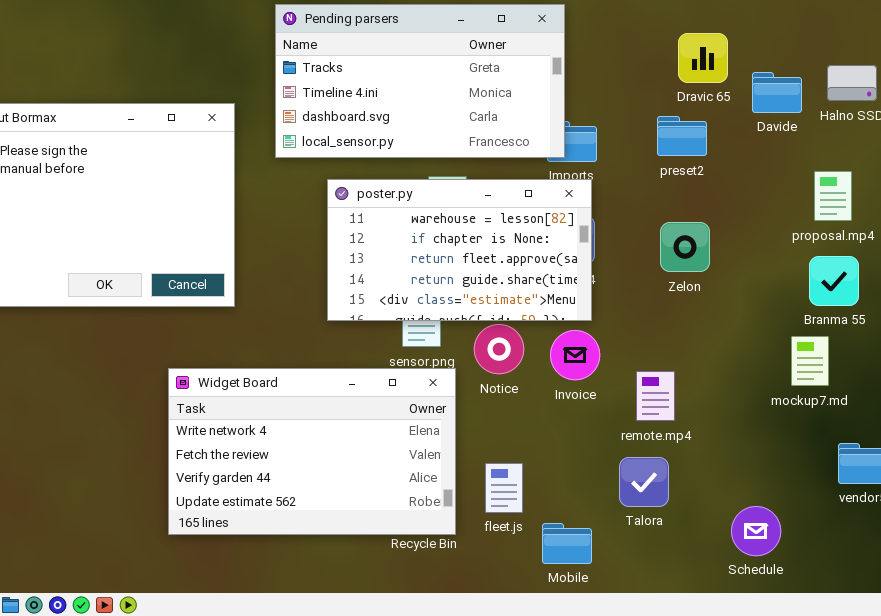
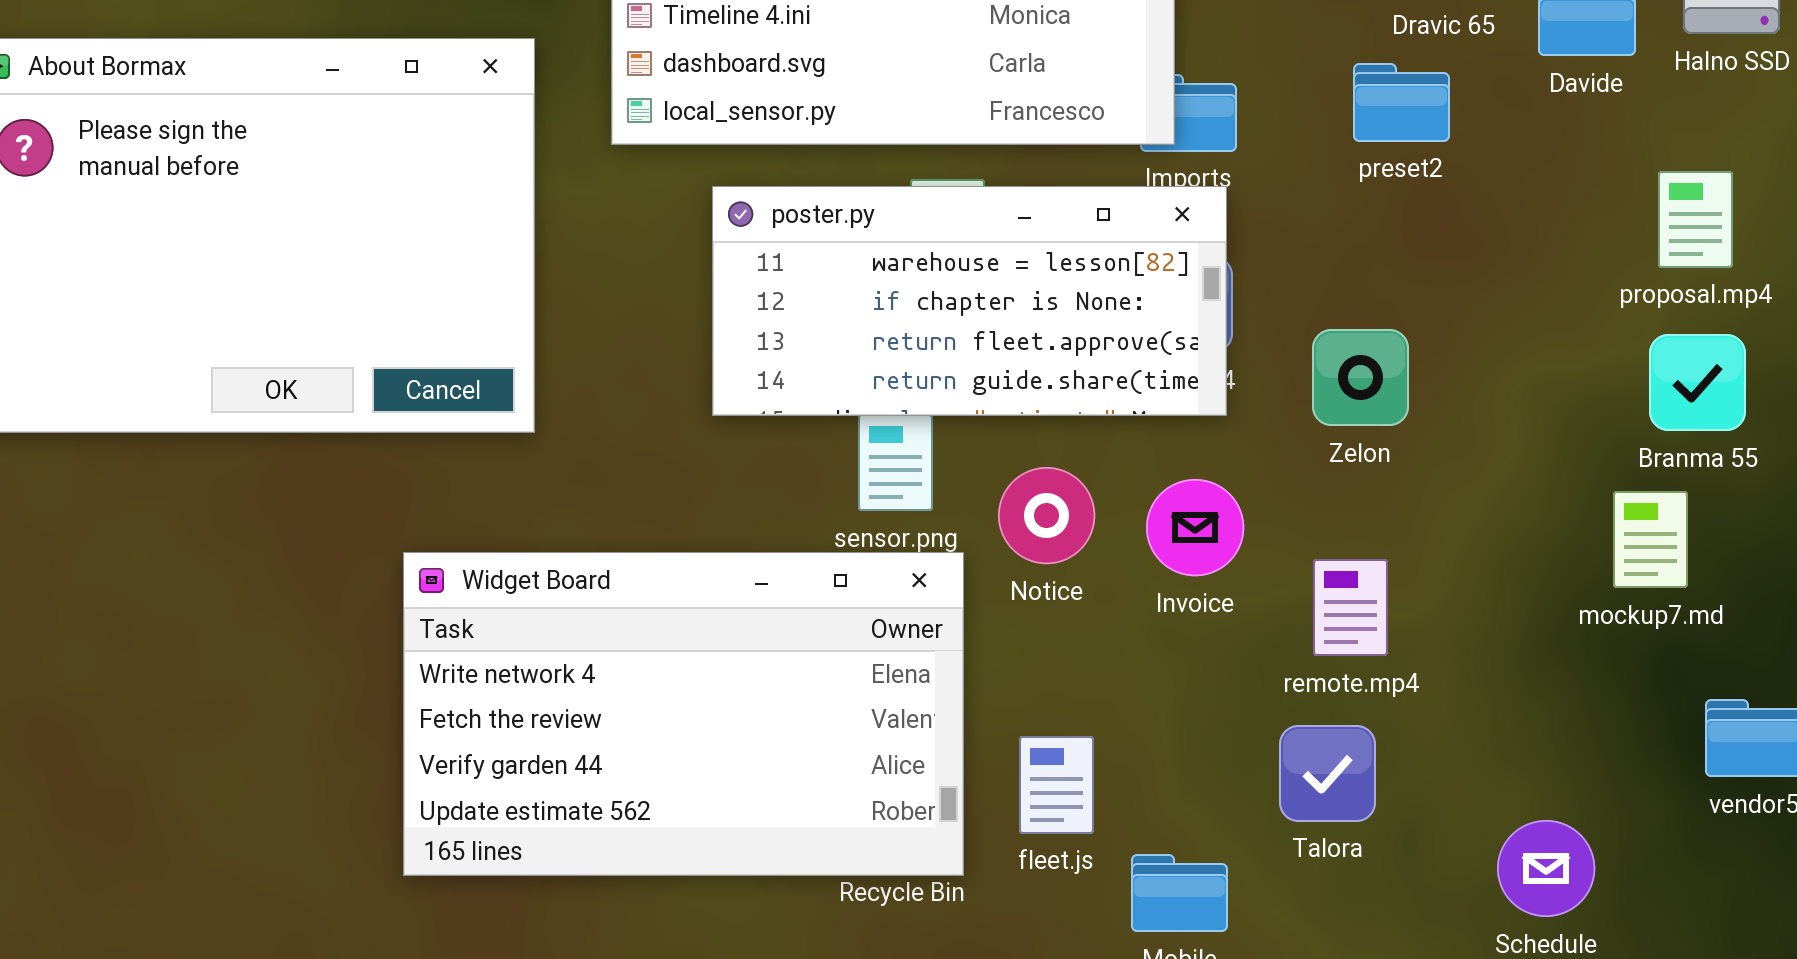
poster.py: [327,179,592,321] -> [712,186,1227,416], resized
Zelon: [660,222,710,272] -> [1312,329,1409,426], moved

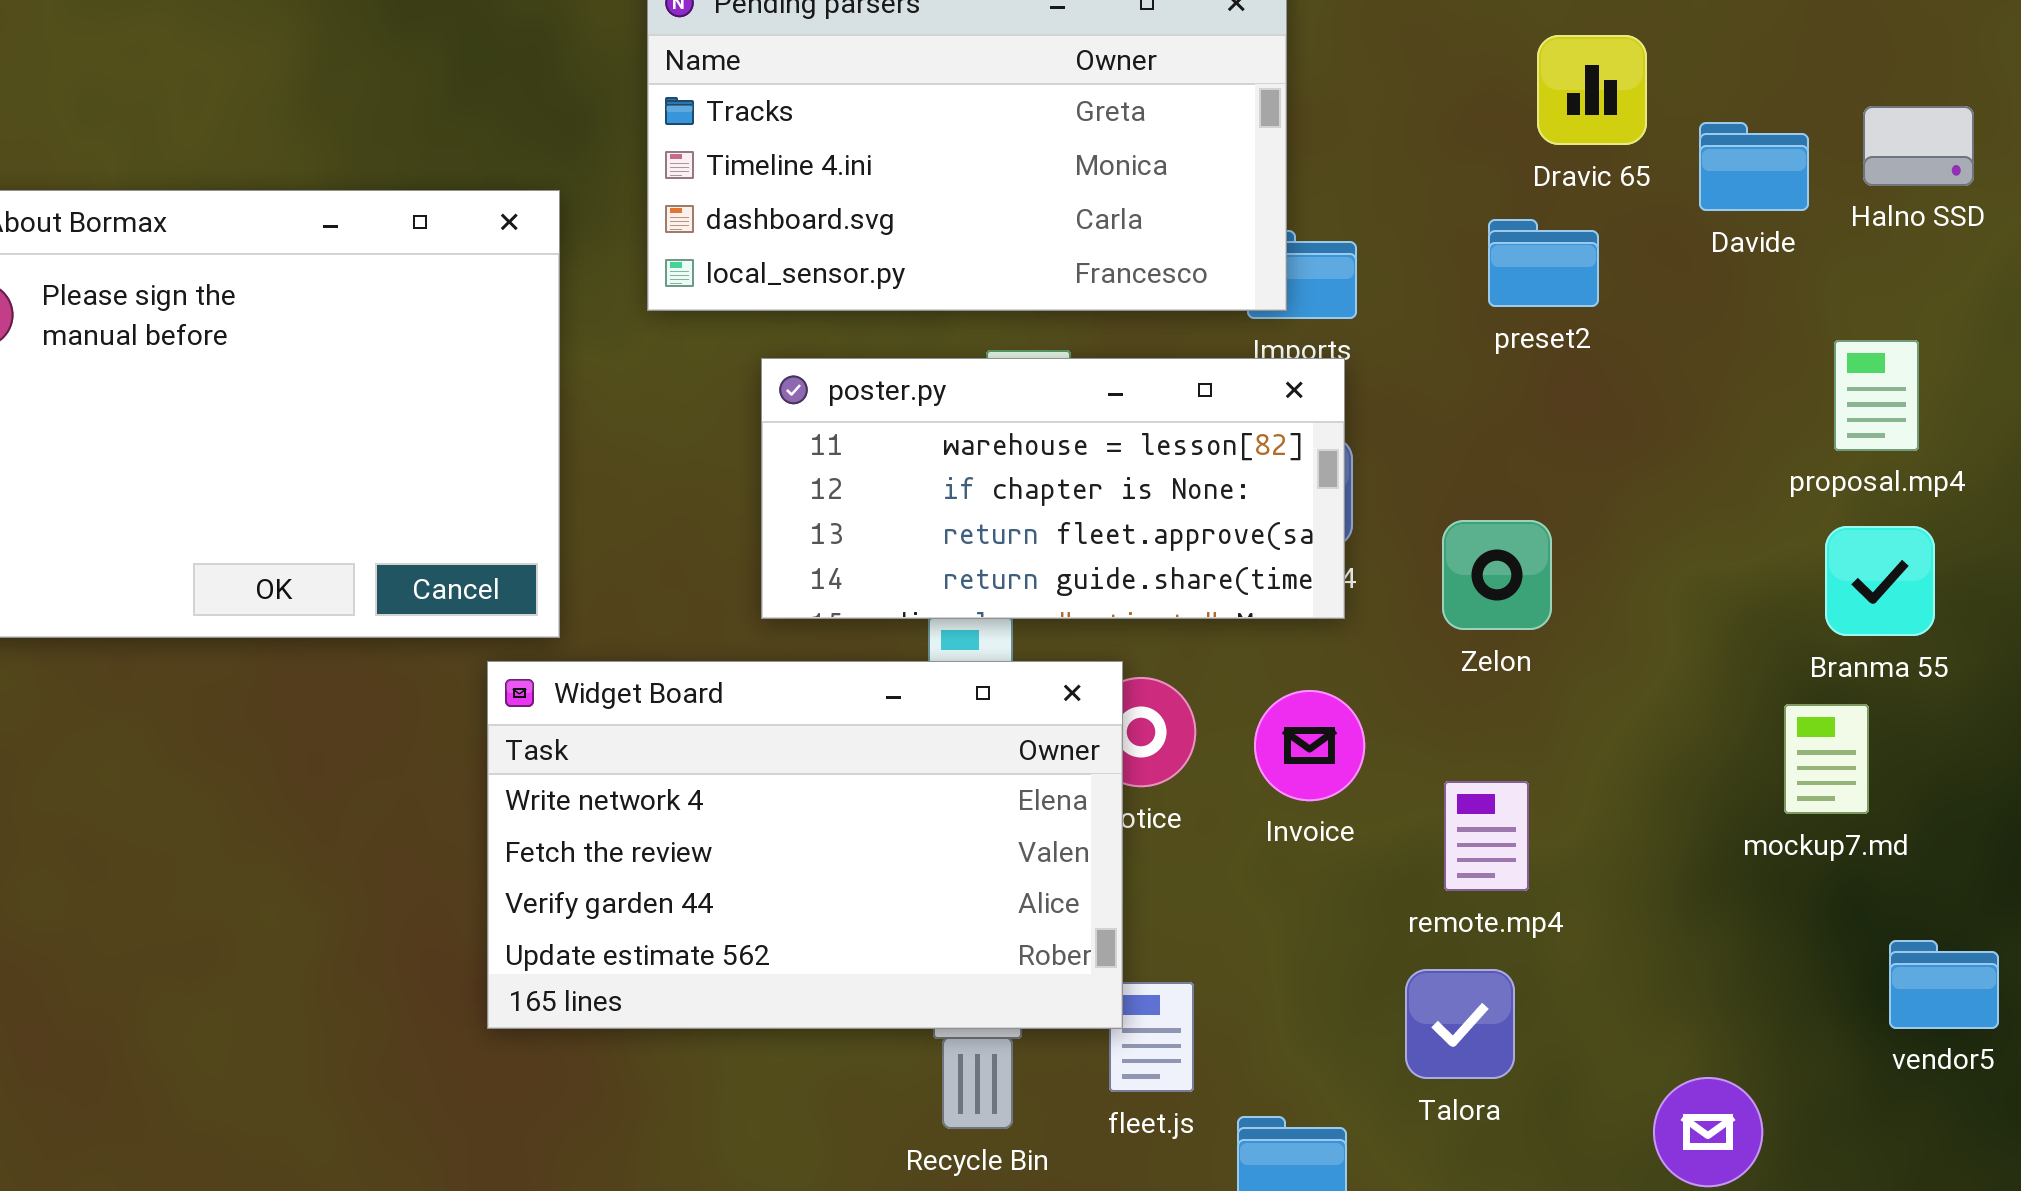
Widget Board: [403,552,964,876] -> [487,661,1123,1029], moved

